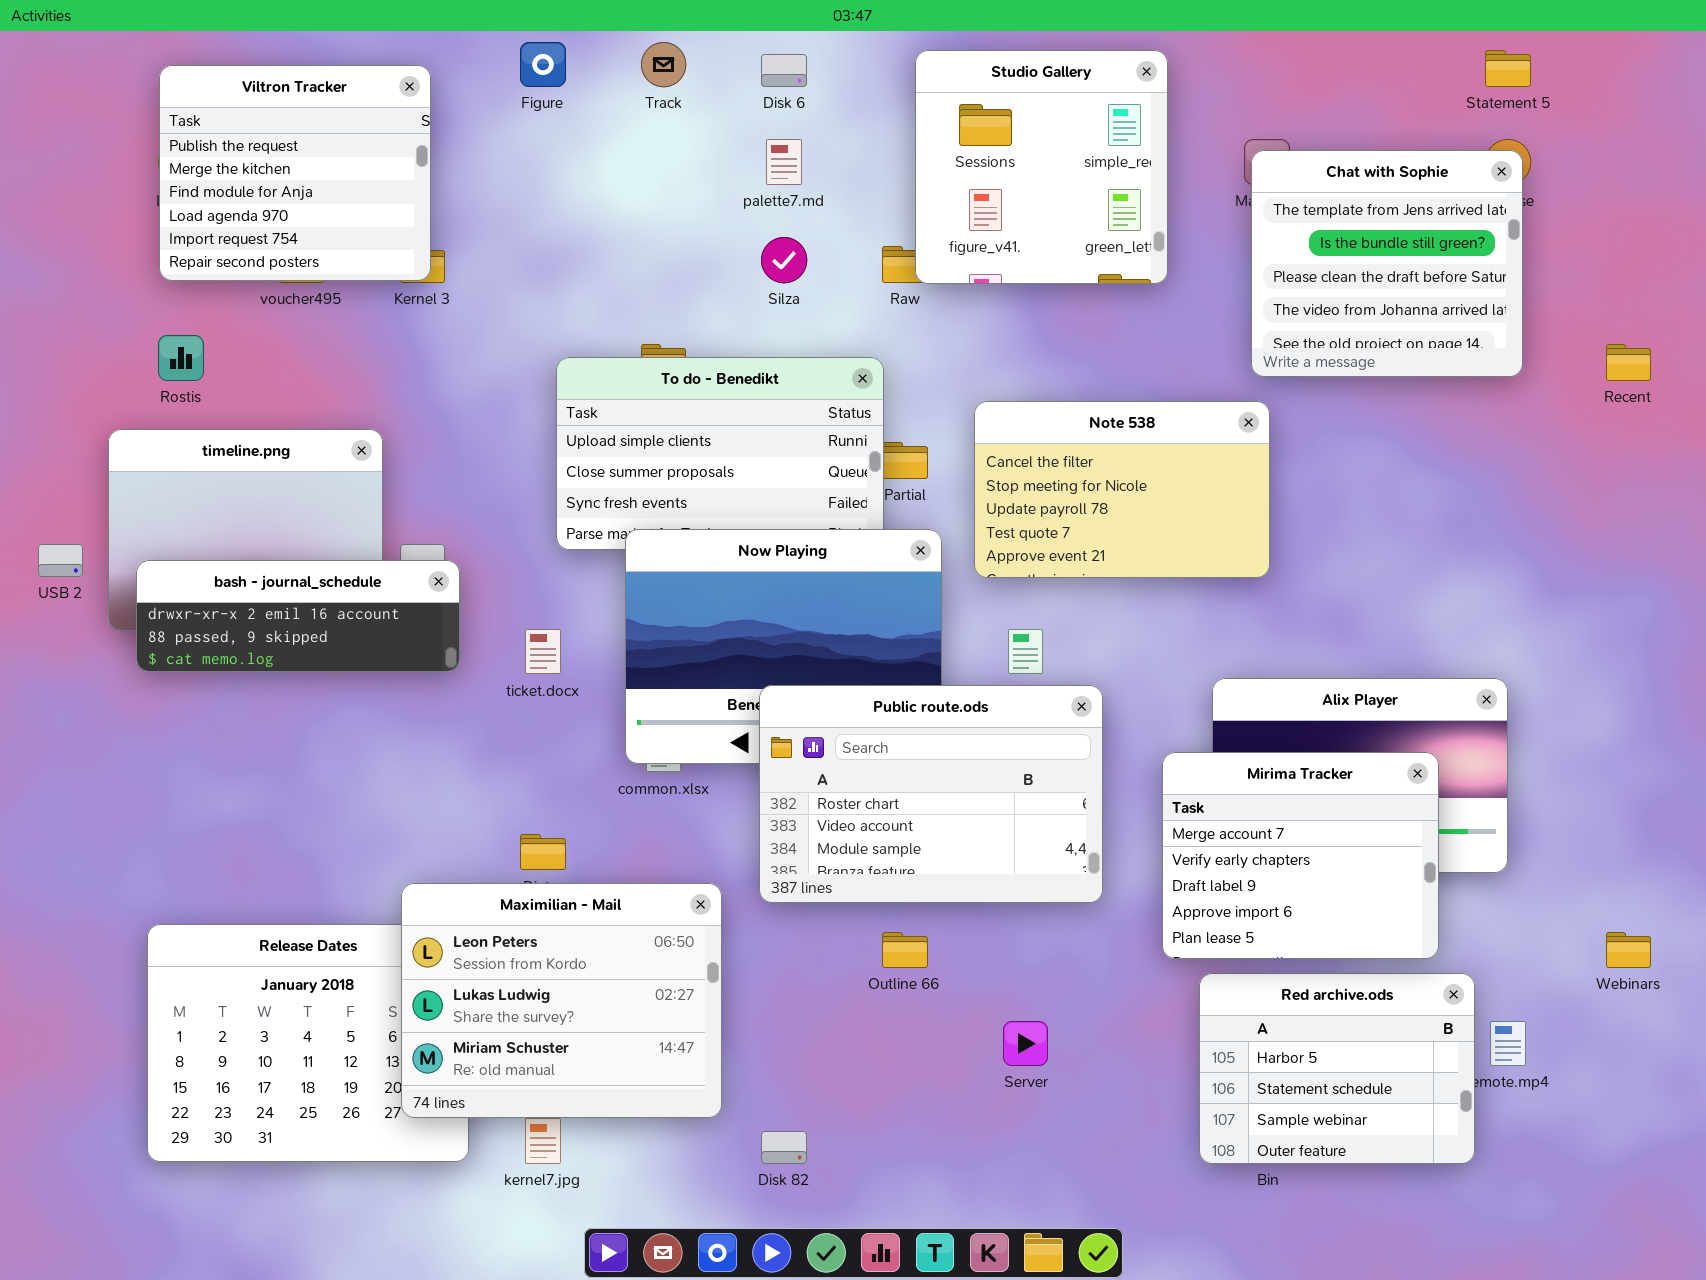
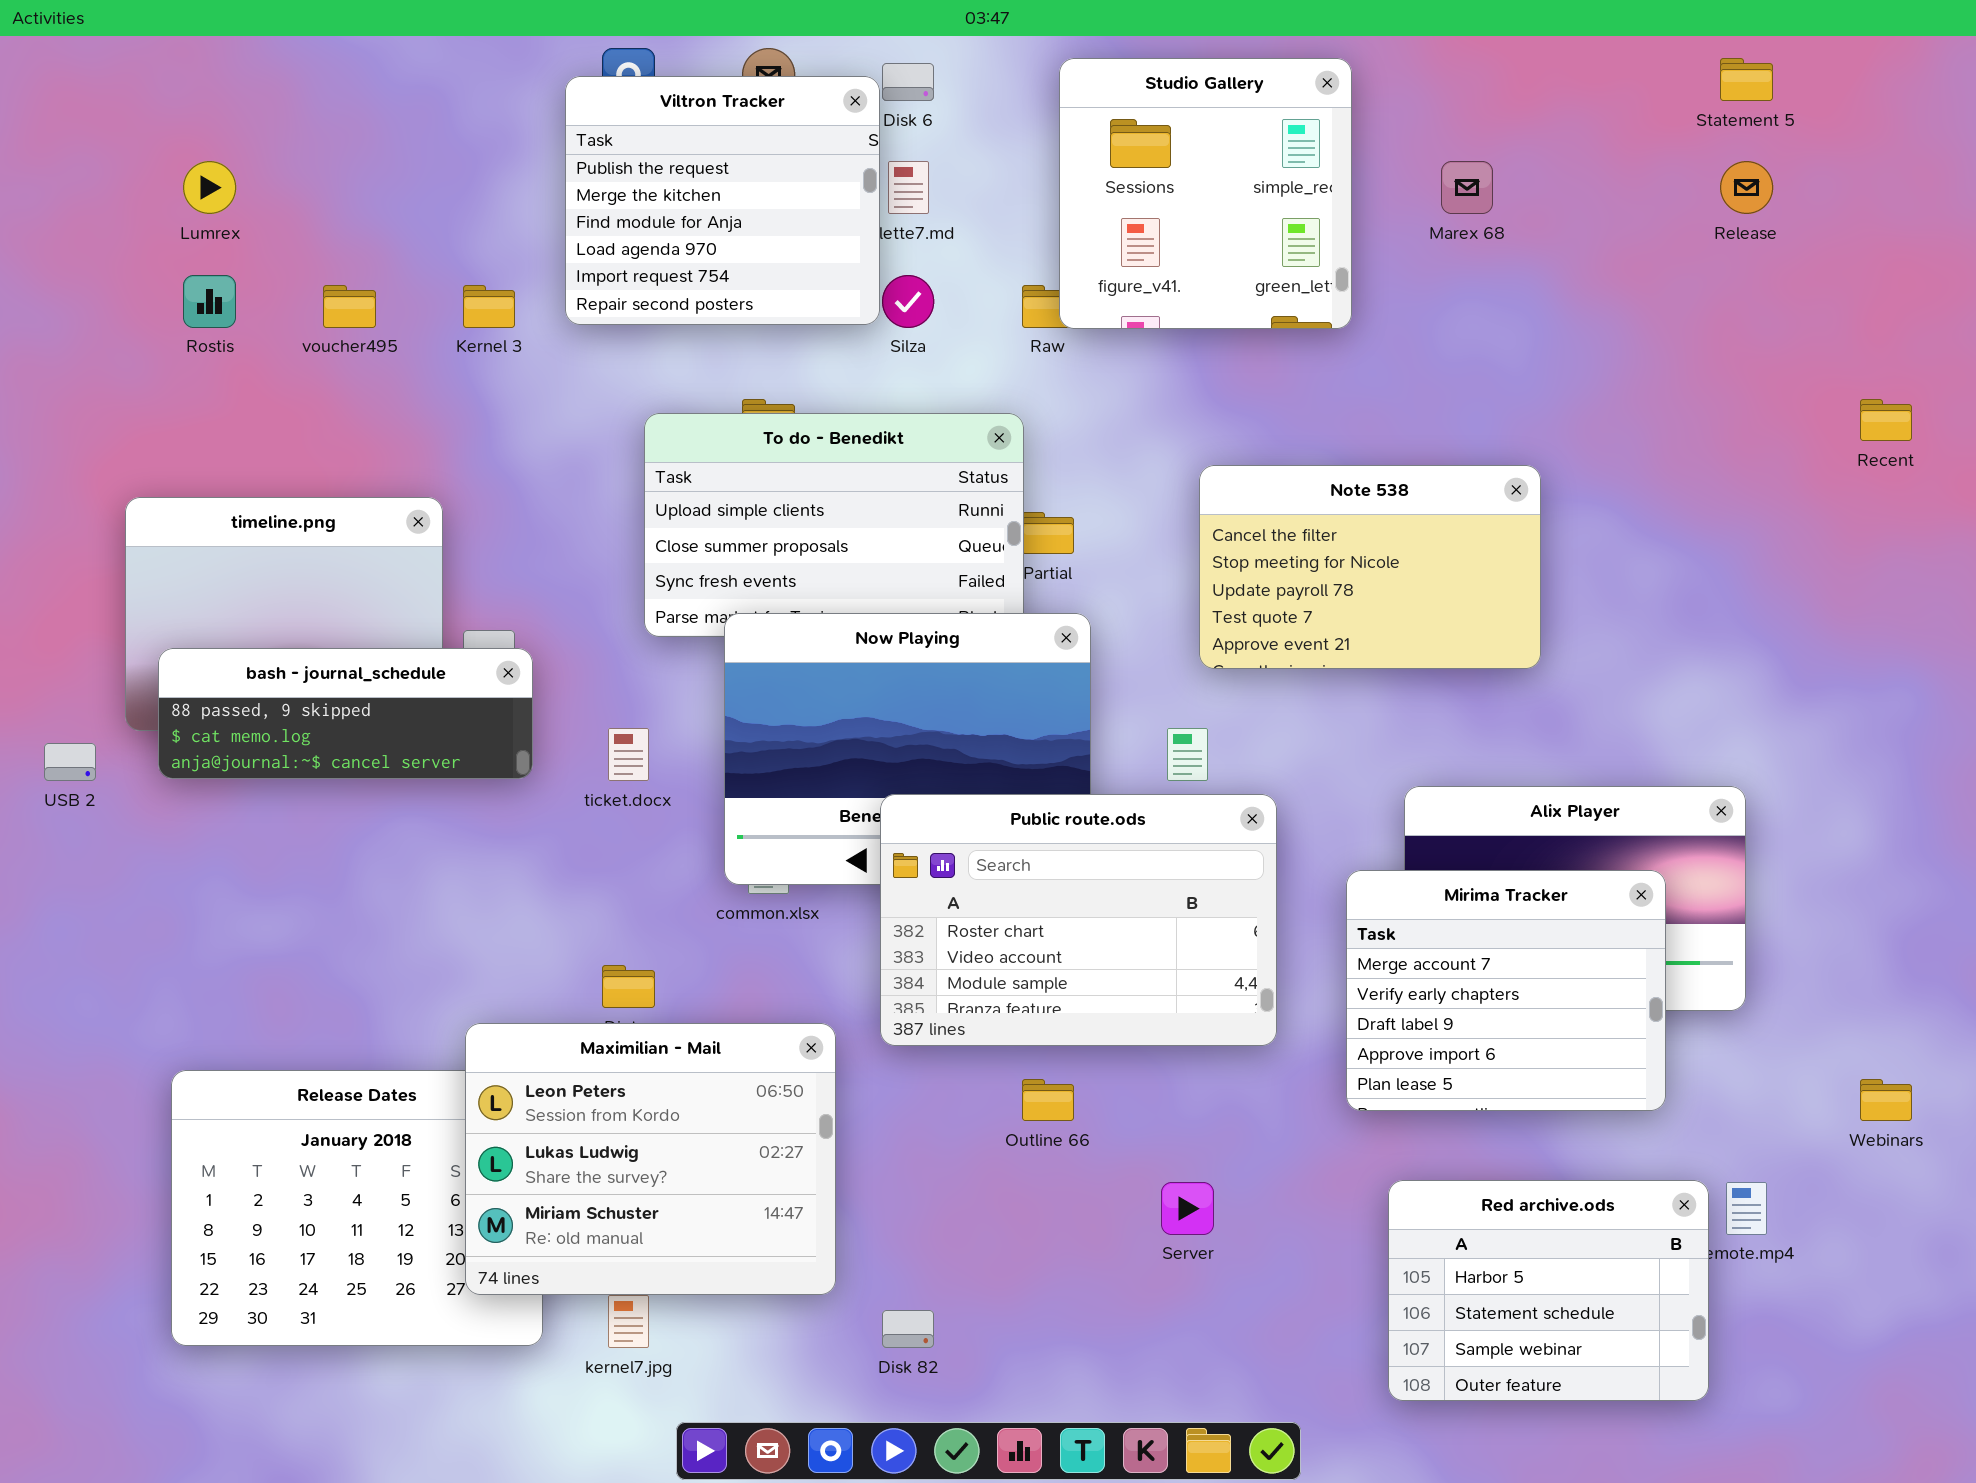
Viltron Tracker: [159,65,431,281] -> [565,76,880,325], moved
Chat with Sophie: [1251,150,1523,377] -> none, closed
Rostis: [158,335,204,381] -> [183,275,236,328], moved
Note 538: [974,401,1270,578] -> [1199,465,1541,669], moved
USB 2: [38,544,83,577] -> [44,743,96,781], moved
bash - journal_schedule: [136,560,460,672] -> [158,648,533,779], scrolled down 1 row
Red archive.ods: [1199,973,1475,1164] -> [1388,1180,1709,1401], moved

